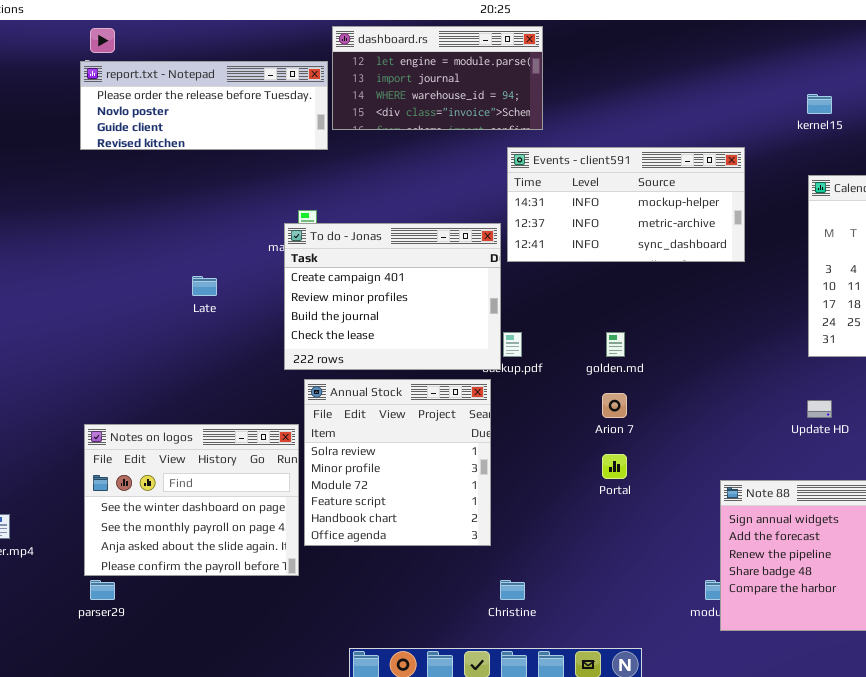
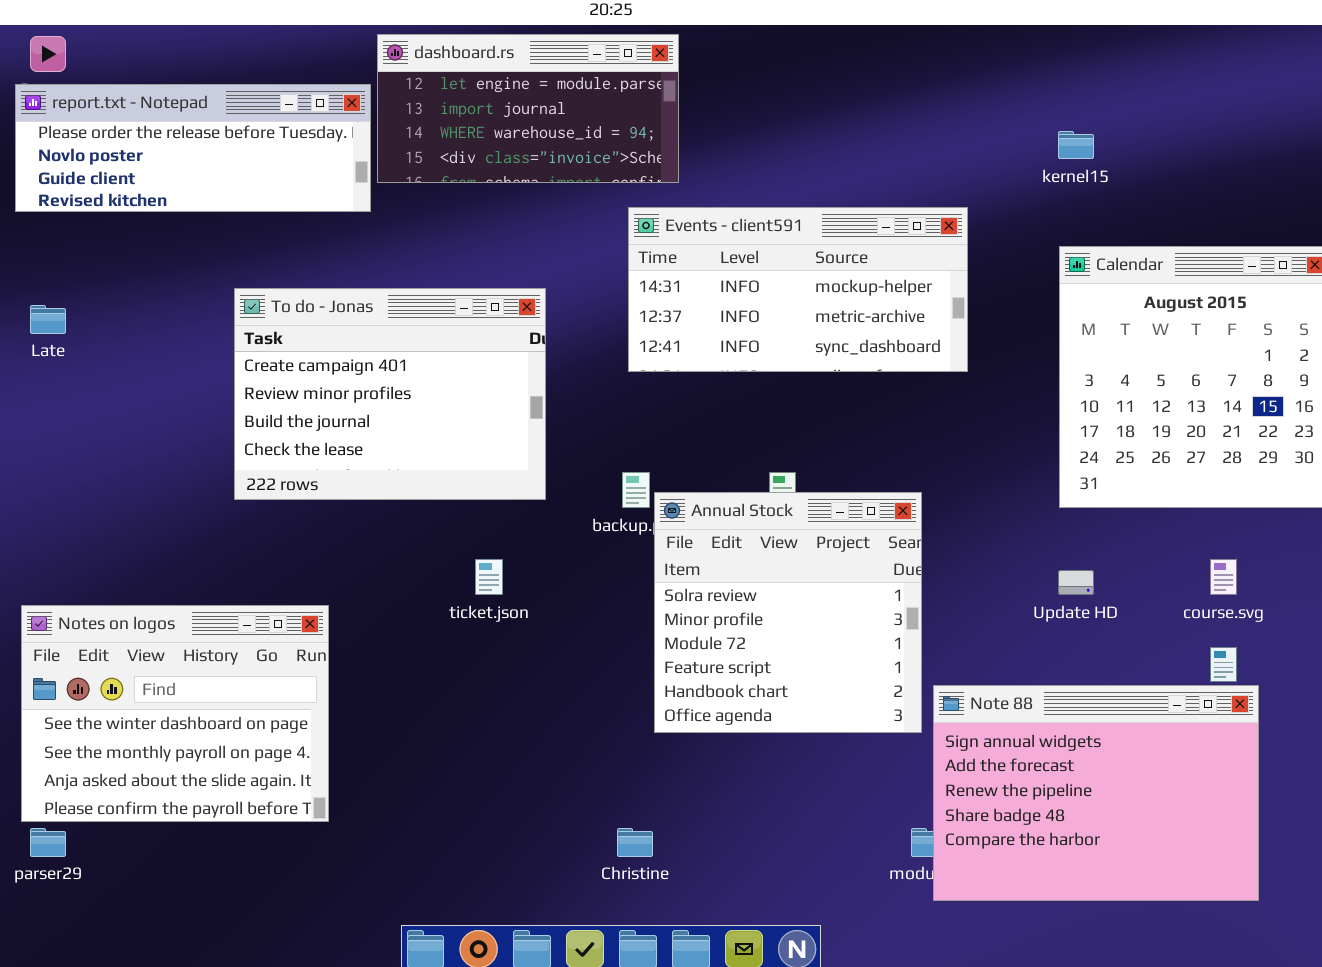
To do - Jonas: [284,223,501,370] -> [234,288,546,500], moved
Late: [192,276,217,296] -> [30,305,66,334], moved
Annual Stock: [304,379,491,546] -> [654,492,922,733], moved

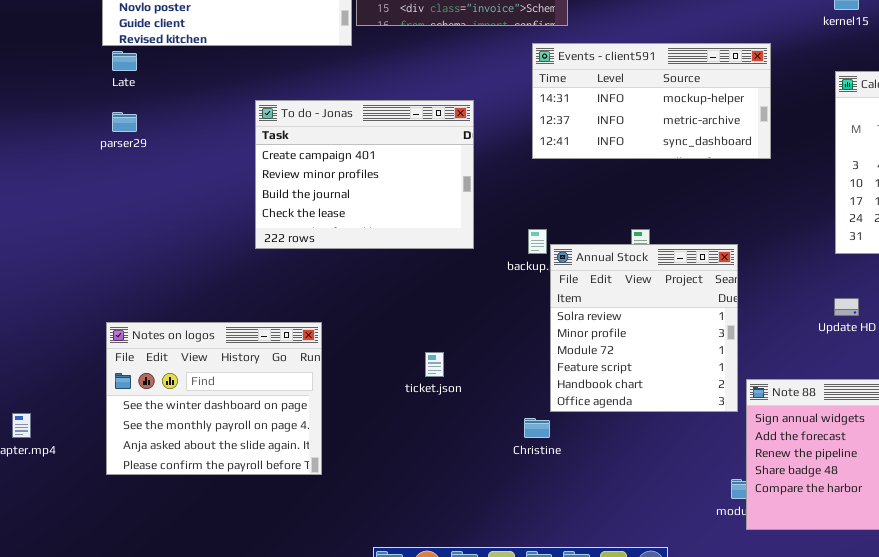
Late: [30,305,66,334] -> [112,51,137,71], moved
ticket.json: [475,559,503,595] -> [425,352,444,377], moved
parser29: [30,828,66,857] -> [112,112,137,132], moved
Christine: [617,828,653,857] -> [524,418,550,438], moved

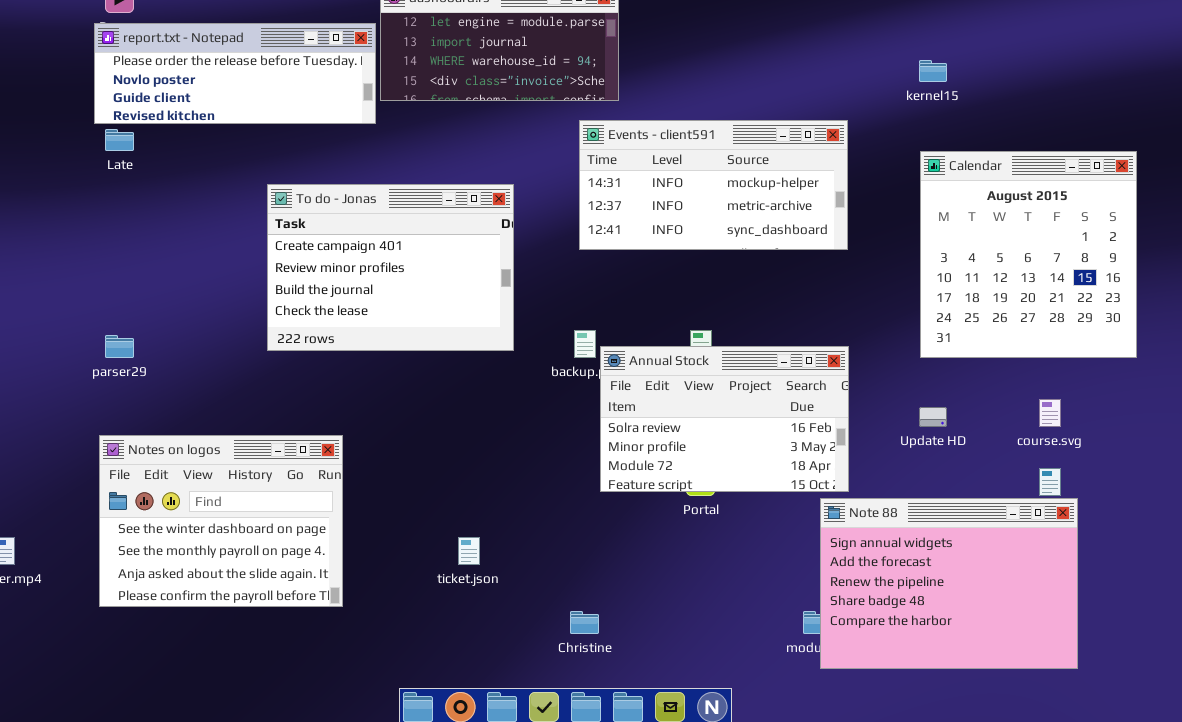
parser29: [112,112,137,132] -> [105,335,134,358], moved
Annual Stock: [550,244,738,412] -> [600,346,849,492], resized
ticket.json: [425,352,444,377] -> [458,537,480,565], moved
Christine: [524,418,550,438] -> [570,611,599,634], moved

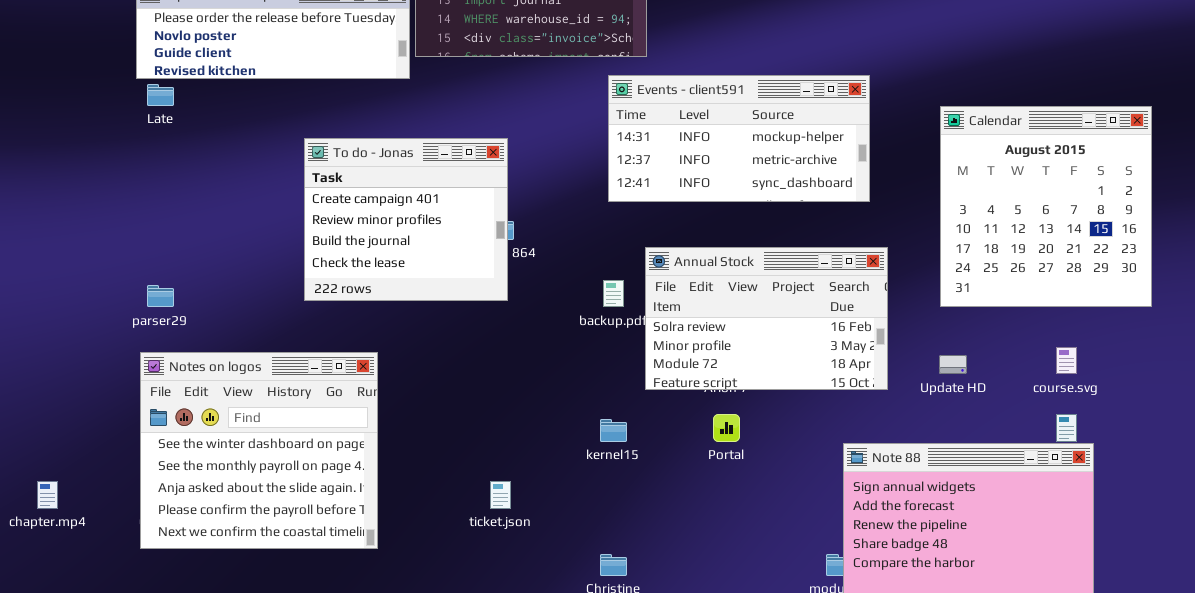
kernel15: [919,60,947,82] -> [600,419,627,442], moved
To do - Jonas: [267,184,514,351] -> [304,138,508,301], resized
Annual Stock: [600,346,849,492] -> [645,247,888,390], moved
Notes on logos: [99,435,343,607] -> [140,352,378,549], resized

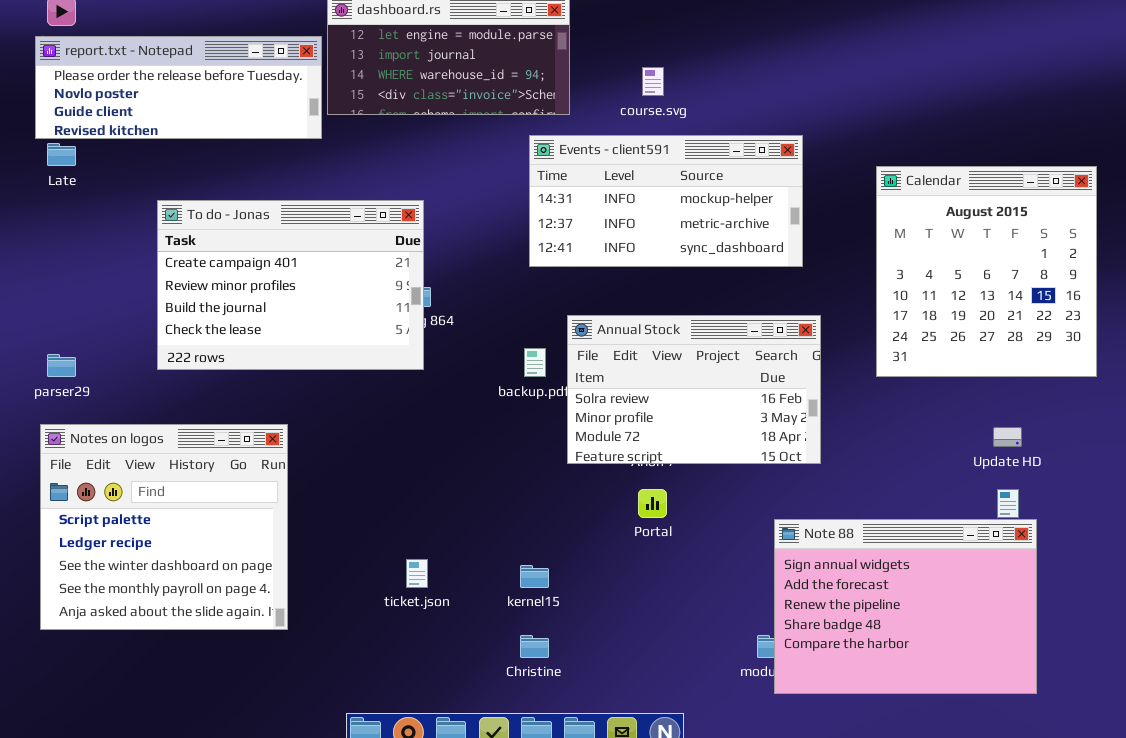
To do - Jonas: [304,138,508,301] -> [157,200,424,370], resized
course.svg: [1056,347,1077,374] -> [642,67,664,96], moved
Notes on logos: [140,352,378,549] -> [40,424,288,630], scrolled up 2 rows
Update HD: [939,355,967,374] -> [993,427,1022,447], moved
kernel15: [600,419,627,442] -> [520,565,549,588], moved

